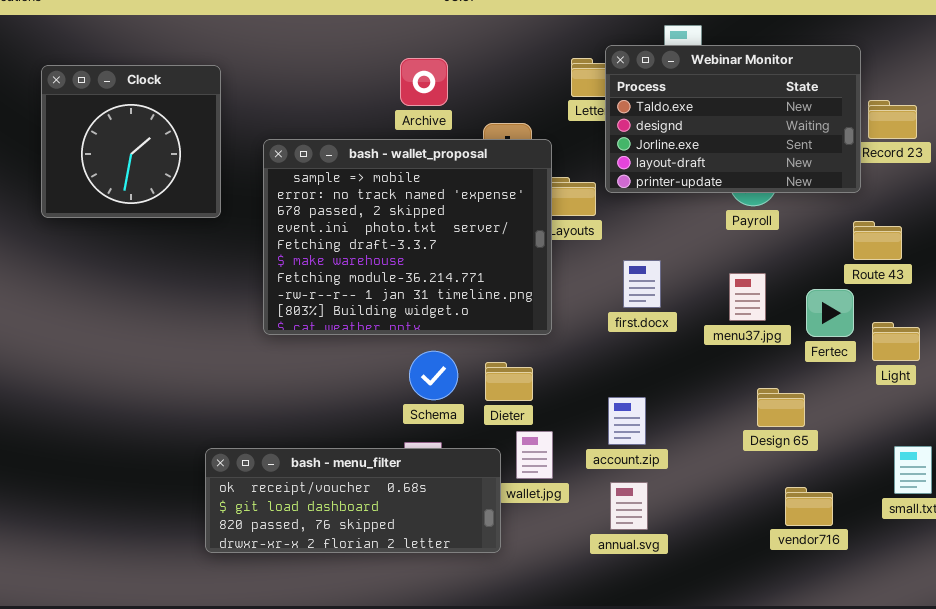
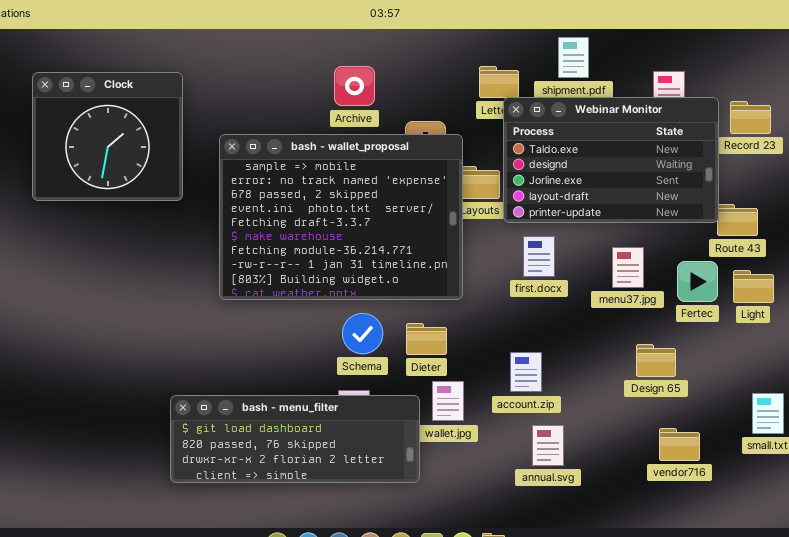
Webinar Monitor: [605,45,861,193] -> [503,97,719,223], moved
Light: [872,322,920,361] -> [733,270,774,303], moved
bash - menu_filter: [205,448,501,553] -> [170,395,420,483], scrolled down 1 row
annual.svg: [610,482,648,530] -> [532,425,564,466], moved

